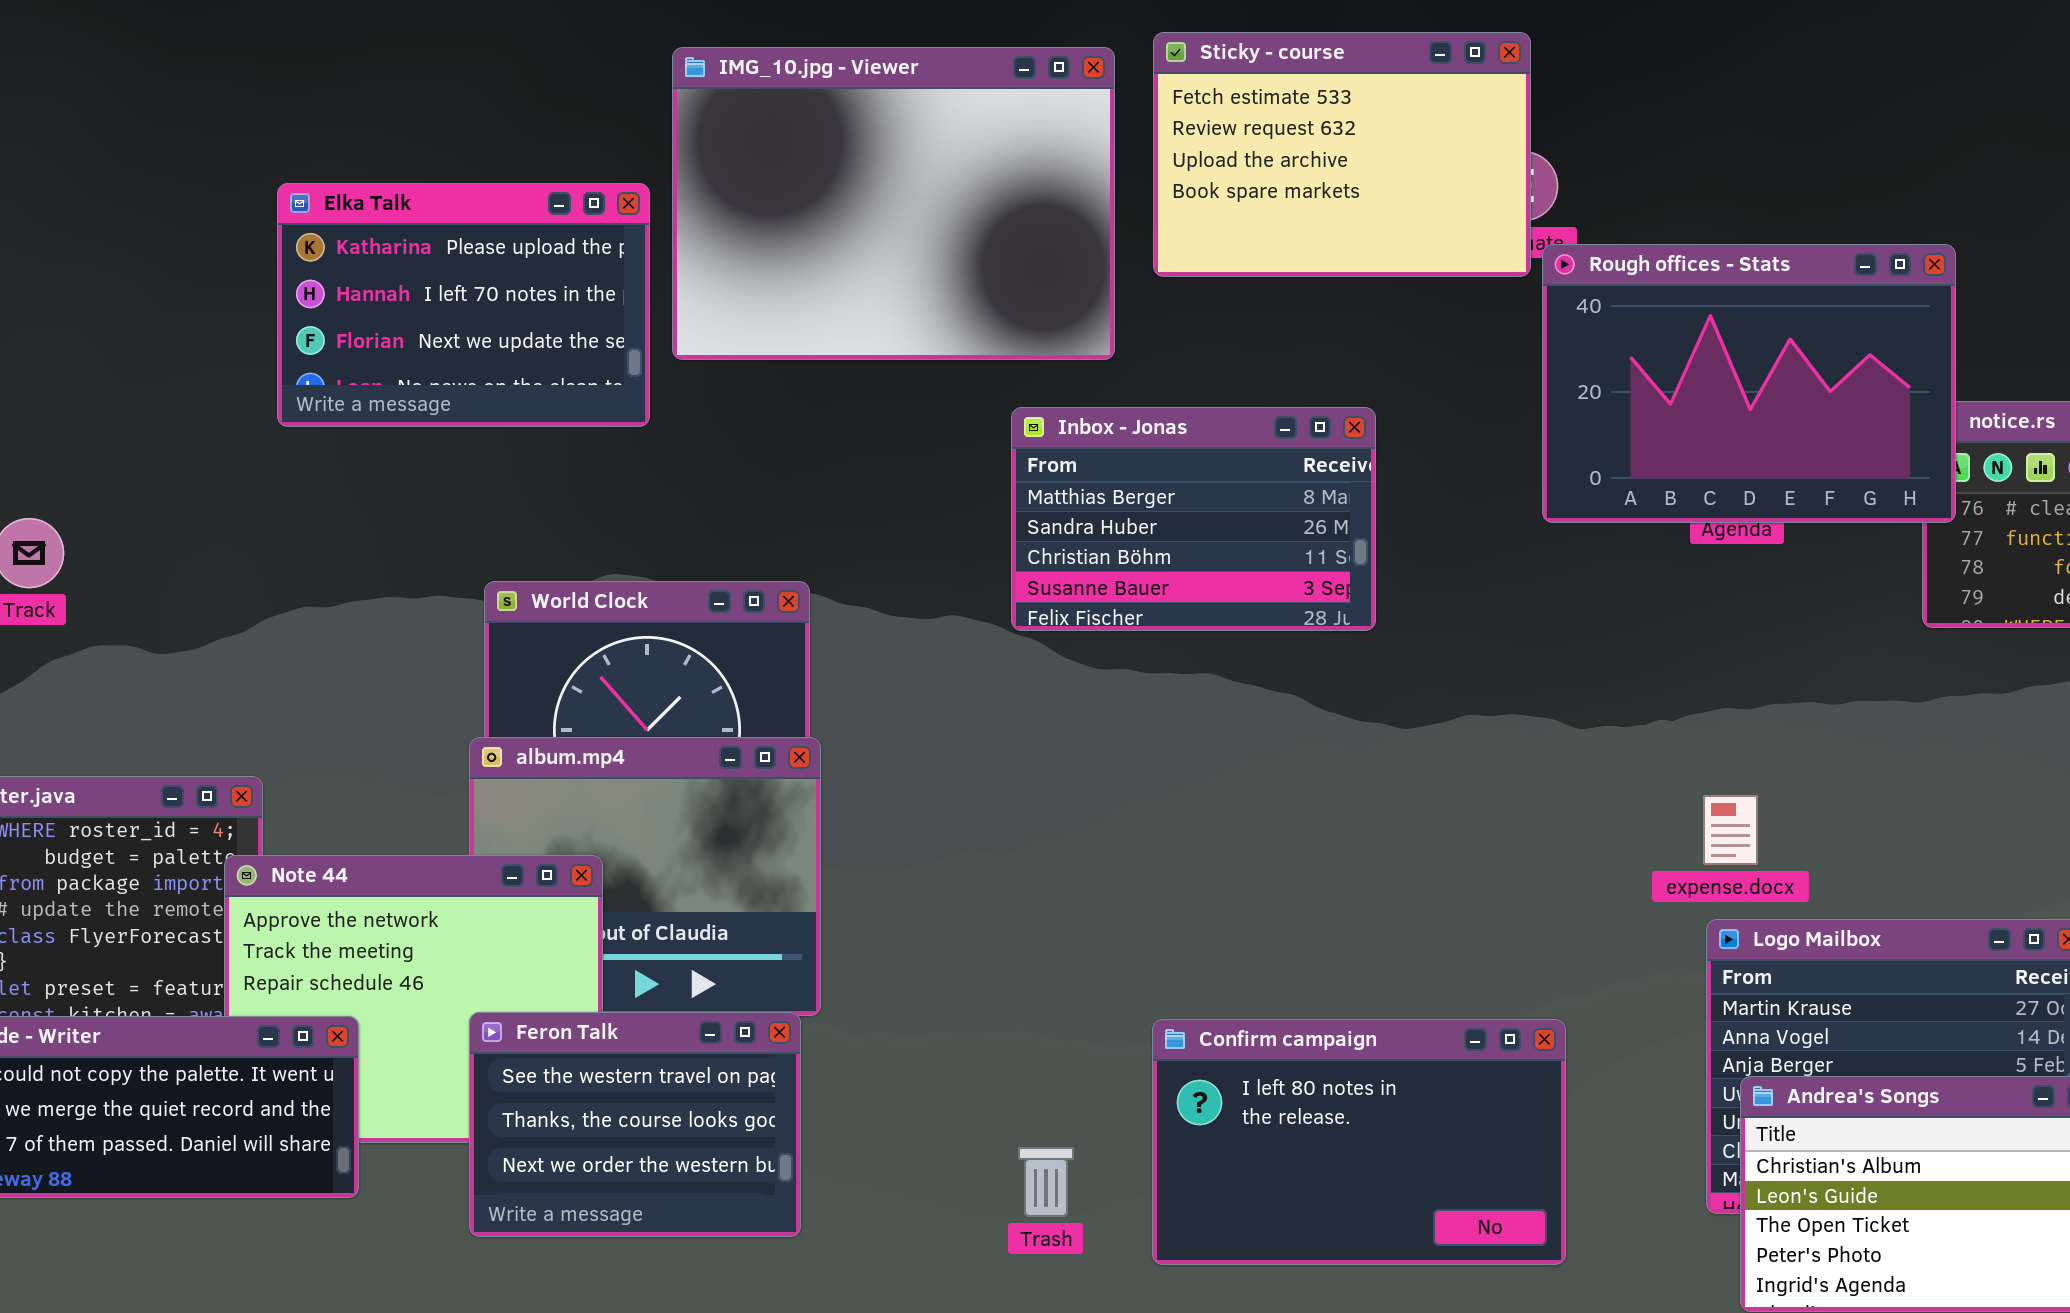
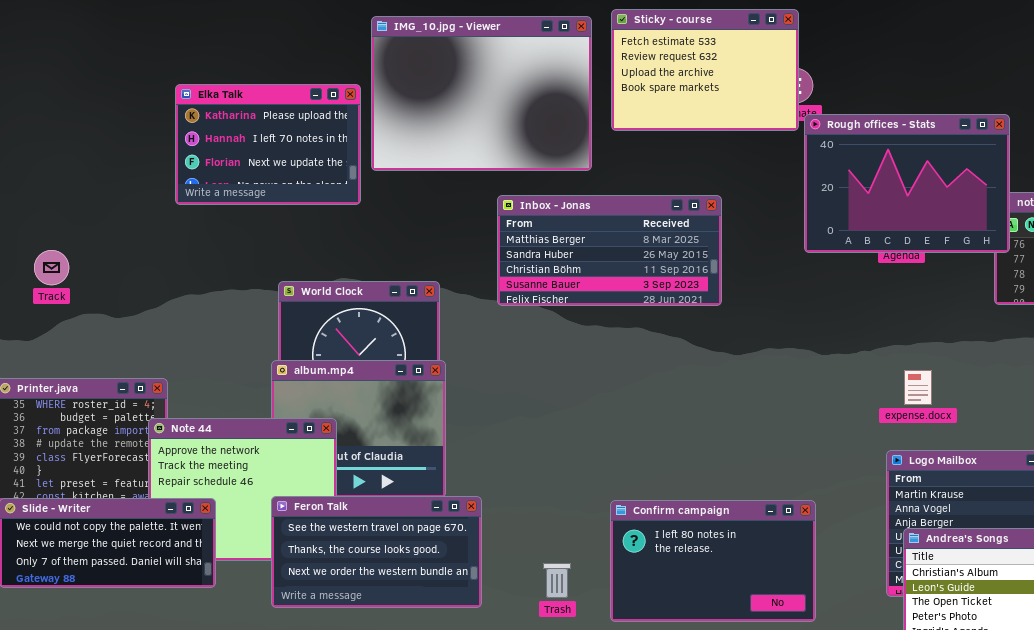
Inbox - Jonas: [1011,407,1376,631] -> [497,195,722,306], resized
expense.docx: [1703,795,1758,865] -> [904,370,932,405], moved
Feron Talk: [469,1012,801,1237] -> [271,496,482,608], resized

